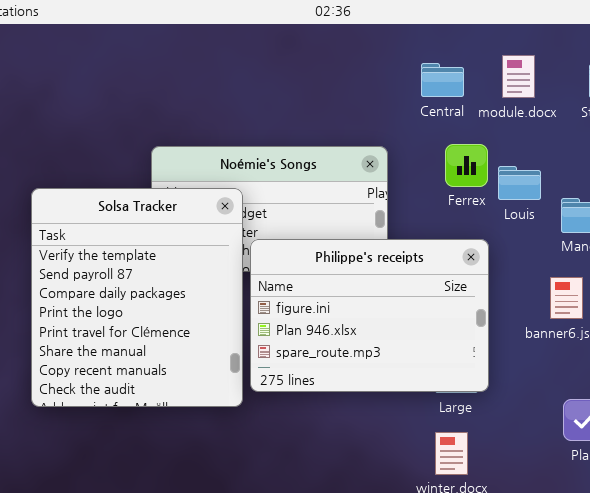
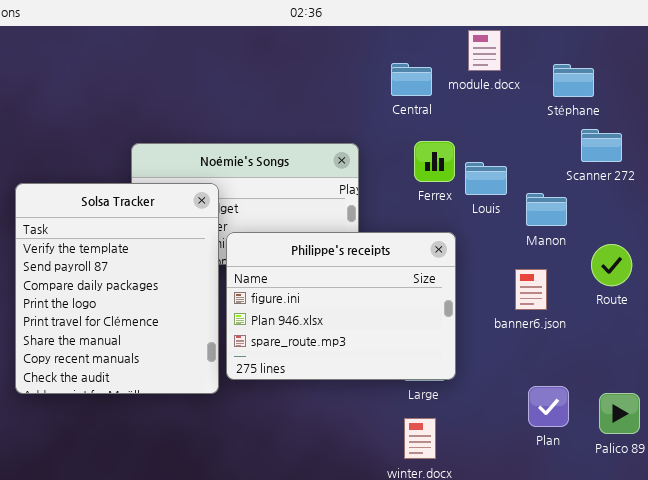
module.docx: [502,55,535,98] -> [468,30,501,71], moved

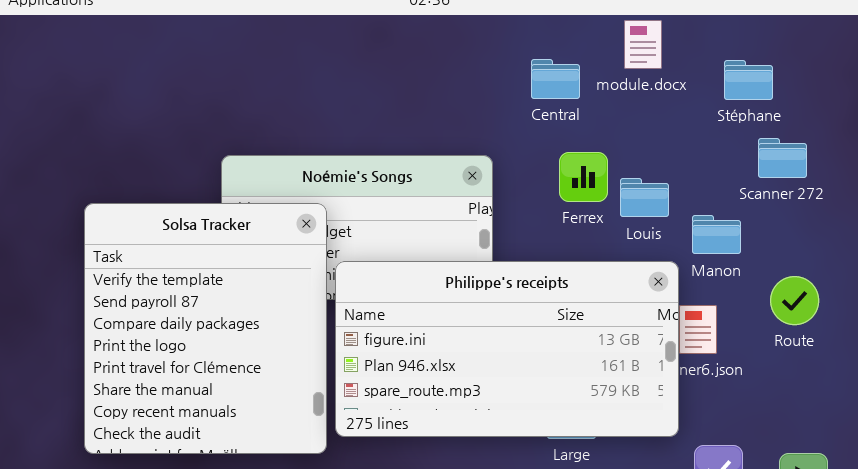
Philippe's receipts: [226,232,456,380] -> [335,261,679,437], resized

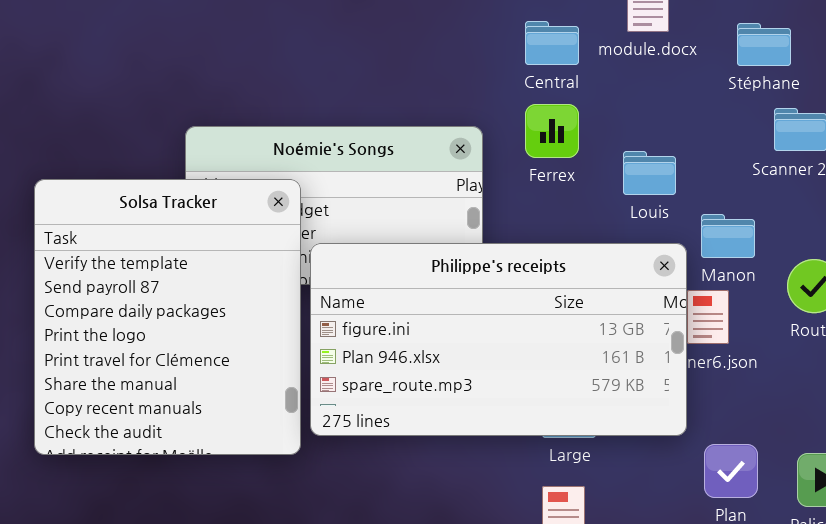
Ferrex: [559,152,608,202] -> [525,104,579,158], moved
Manon: [692,215,741,254] -> [701,214,755,258], moved

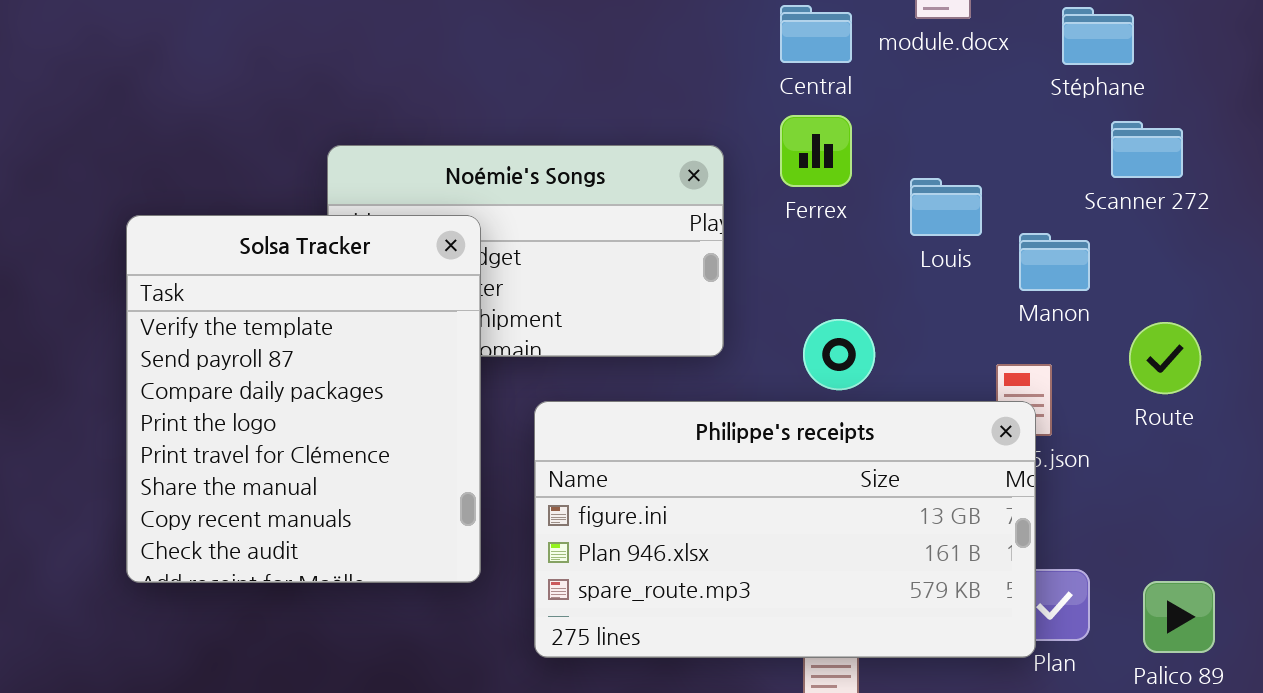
Manon: [701,214,755,258] -> [1019,233,1090,291], moved
Philippe's receipts: [310,243,687,436] -> [534,401,1036,658], moved

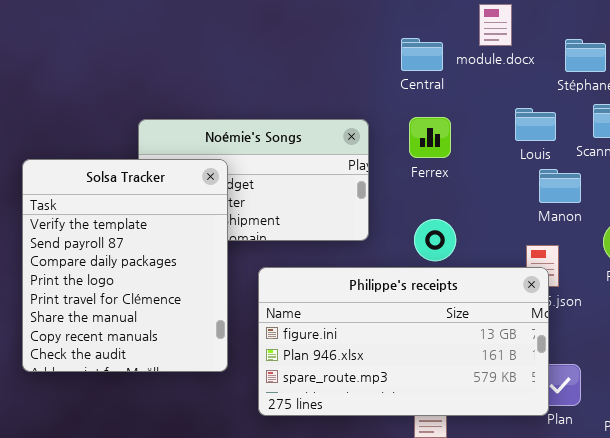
Ferrex: [780,115,852,187] -> [409,117,451,158], moved
Louis: [910,178,982,236] -> [515,108,556,141], moved

